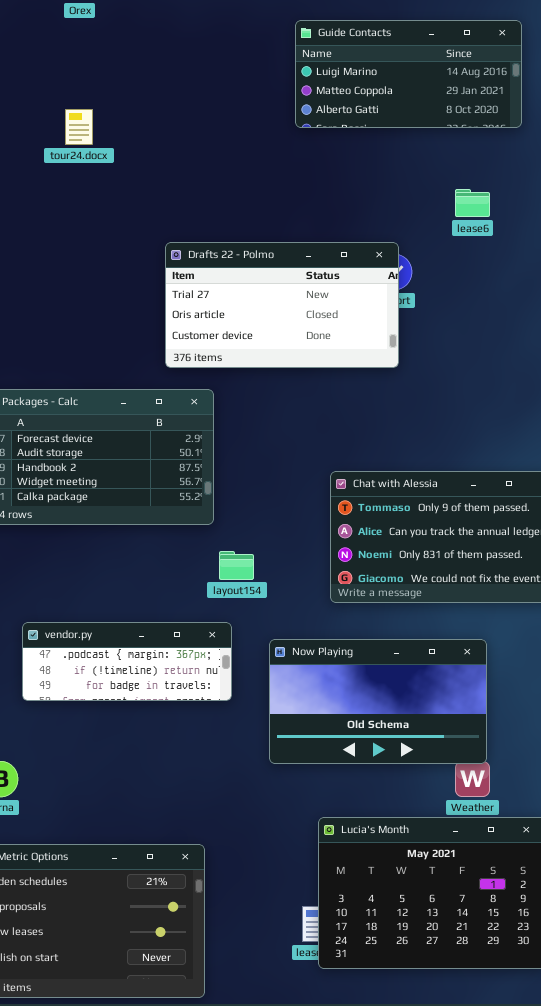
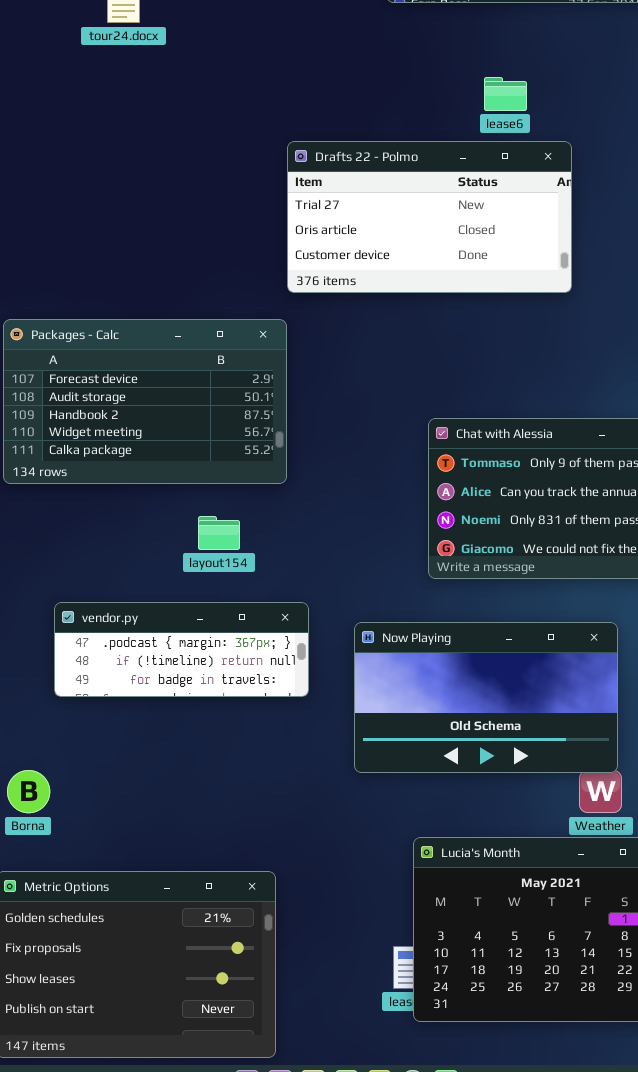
lease6: [455,189,490,217] -> [484,77,527,111], moved
Drafts 22 - Polmo: [165,242,399,368] -> [287,141,572,293], moved
layout154: [219,551,254,580] -> [198,516,240,550], moved

